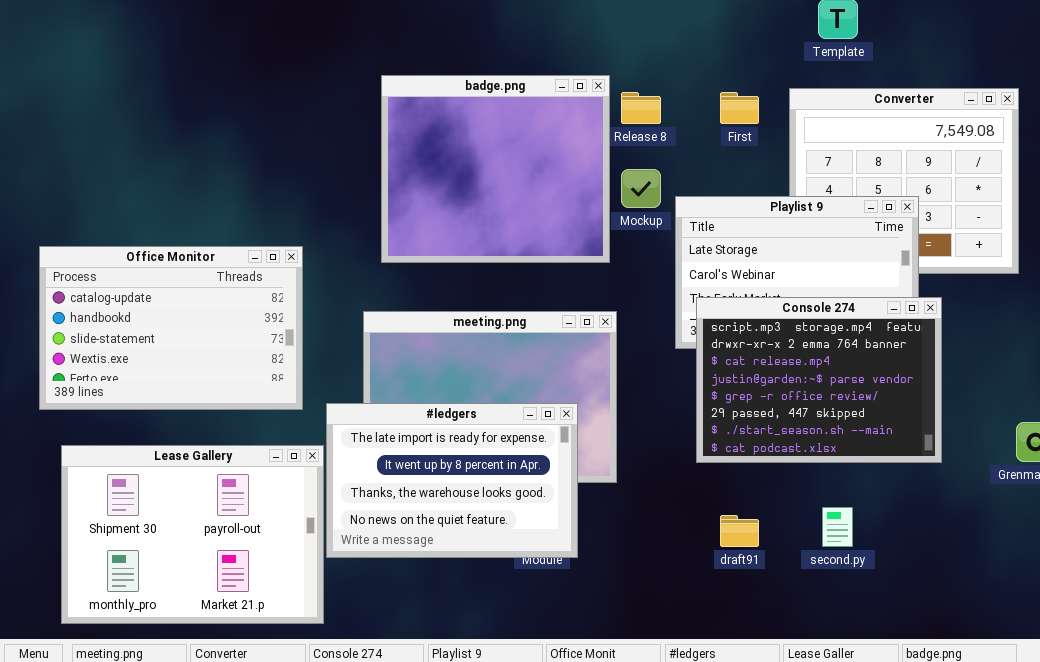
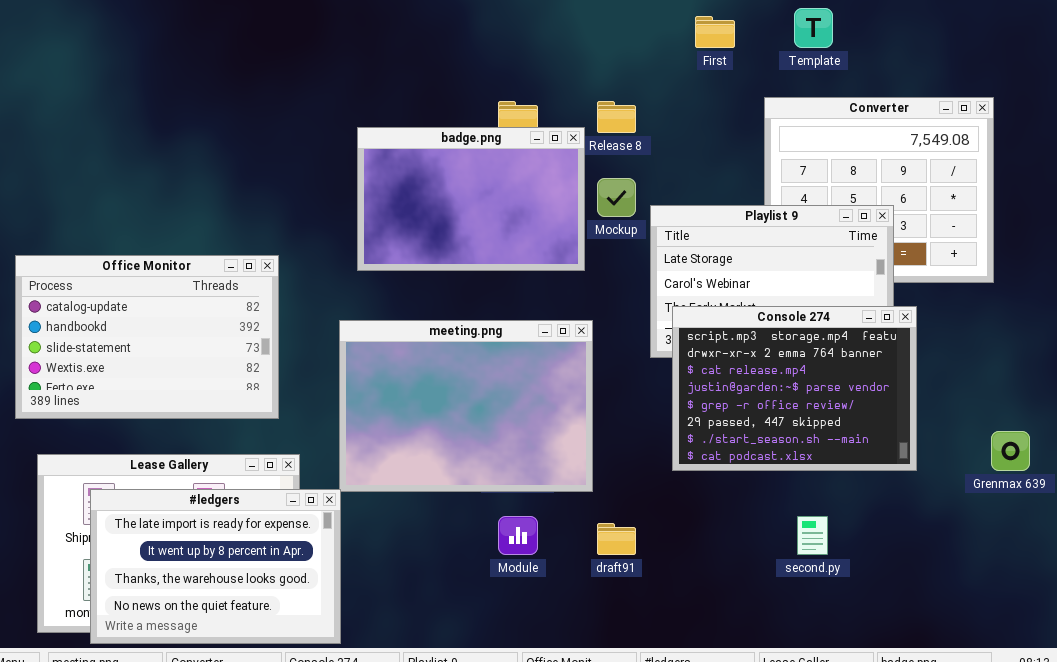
badge.png: [381,75,610,263] -> [357,127,585,271], resized
First: [720,92,759,124] -> [695,16,735,48], moved
#ledgers: [326,403,578,558] -> [90,489,341,644], moved
draft91: [720,515,759,547] -> [597,523,636,555], moved

